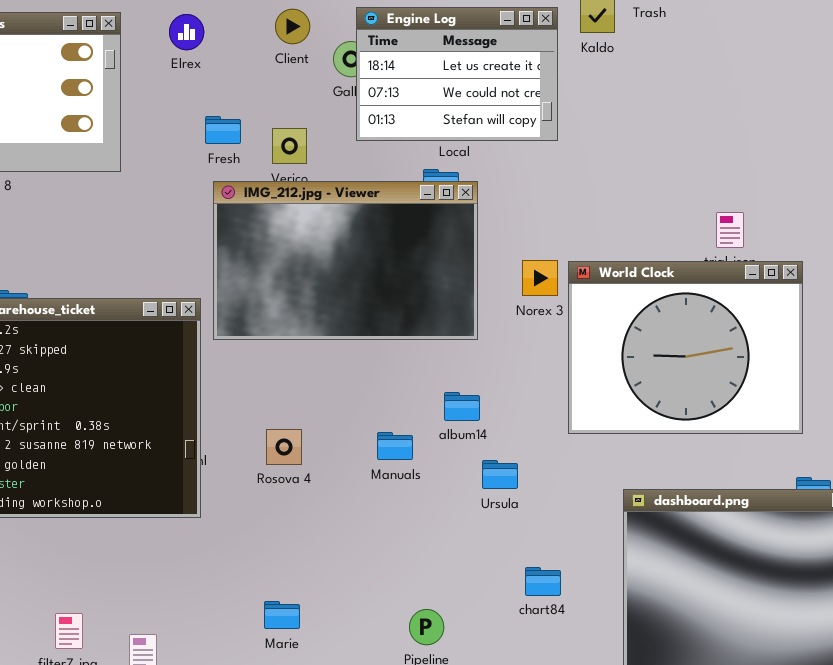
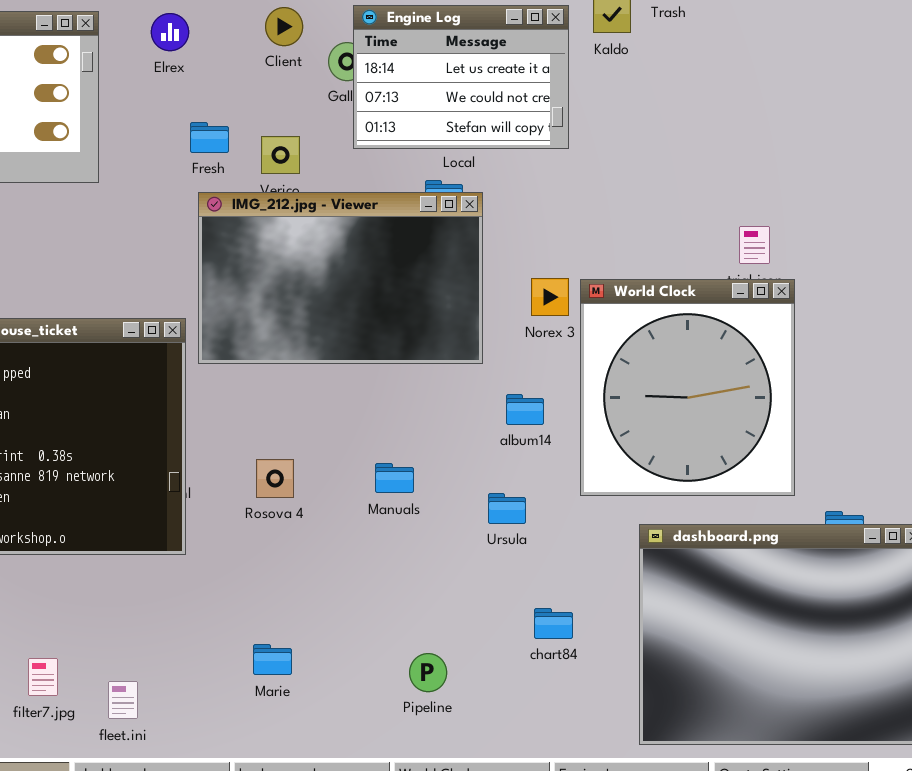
World Clock: [568,261,803,434] -> [580,279,795,496], resized
album14: [444,392,480,421] -> [506,394,544,425], moved

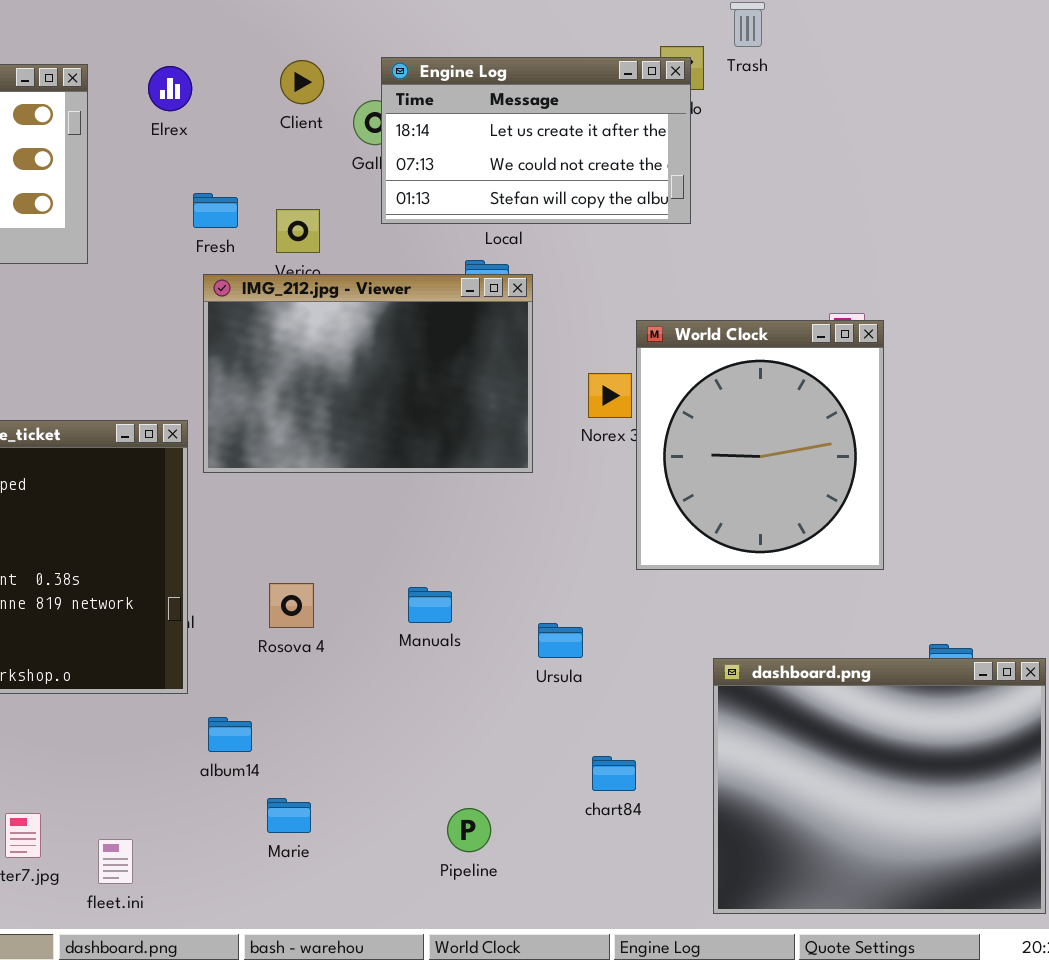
Engine Log: [353,5,569,149] -> [381,57,691,224], resized
World Clock: [580,279,795,496] -> [636,320,884,570], moved
album14: [506,394,544,425] -> [208,717,252,752], moved

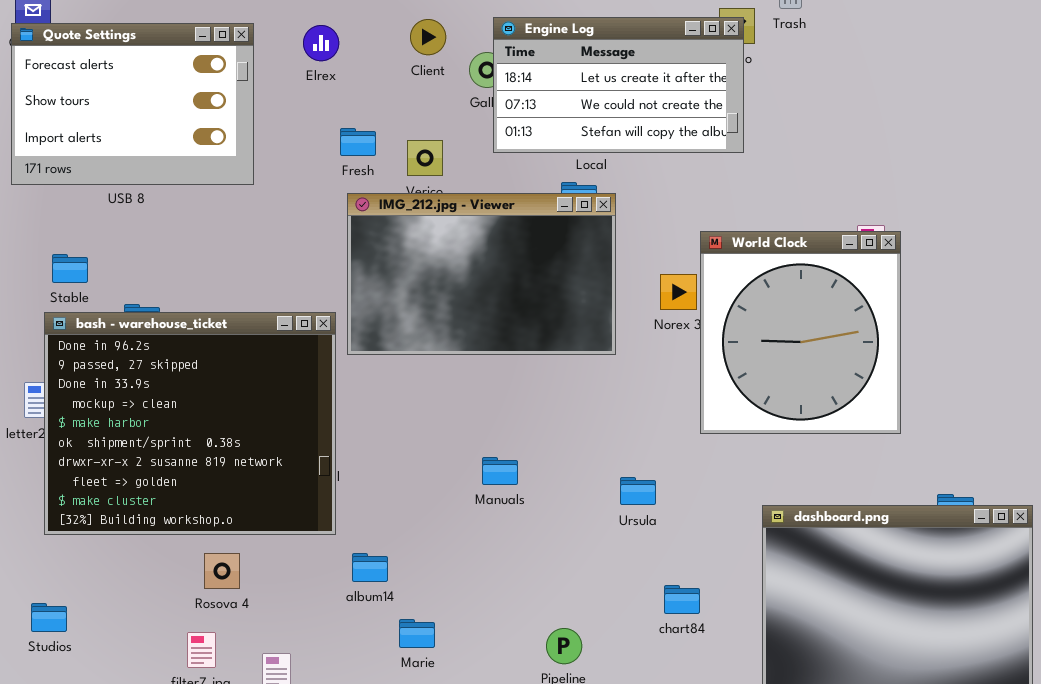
Rosova 4: [269,583,314,628] -> [204,553,240,589], moved
Manuals: [408,587,452,623] -> [482,457,518,485], moved

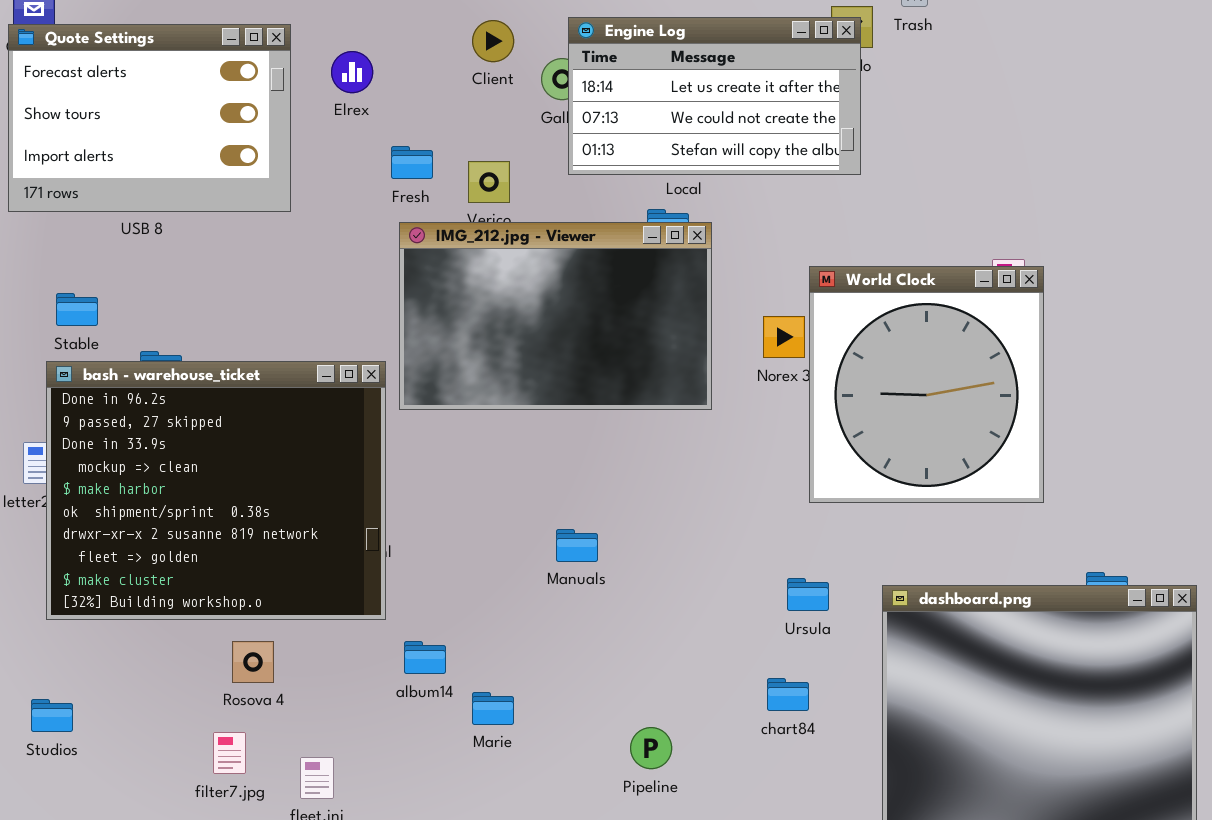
Elrex: [303,25,339,61] -> [331,51,373,93], moved
Ursula: [620,477,656,505] -> [787,578,829,611], moved
Marie: [399,619,435,648] -> [472,692,514,725], moved

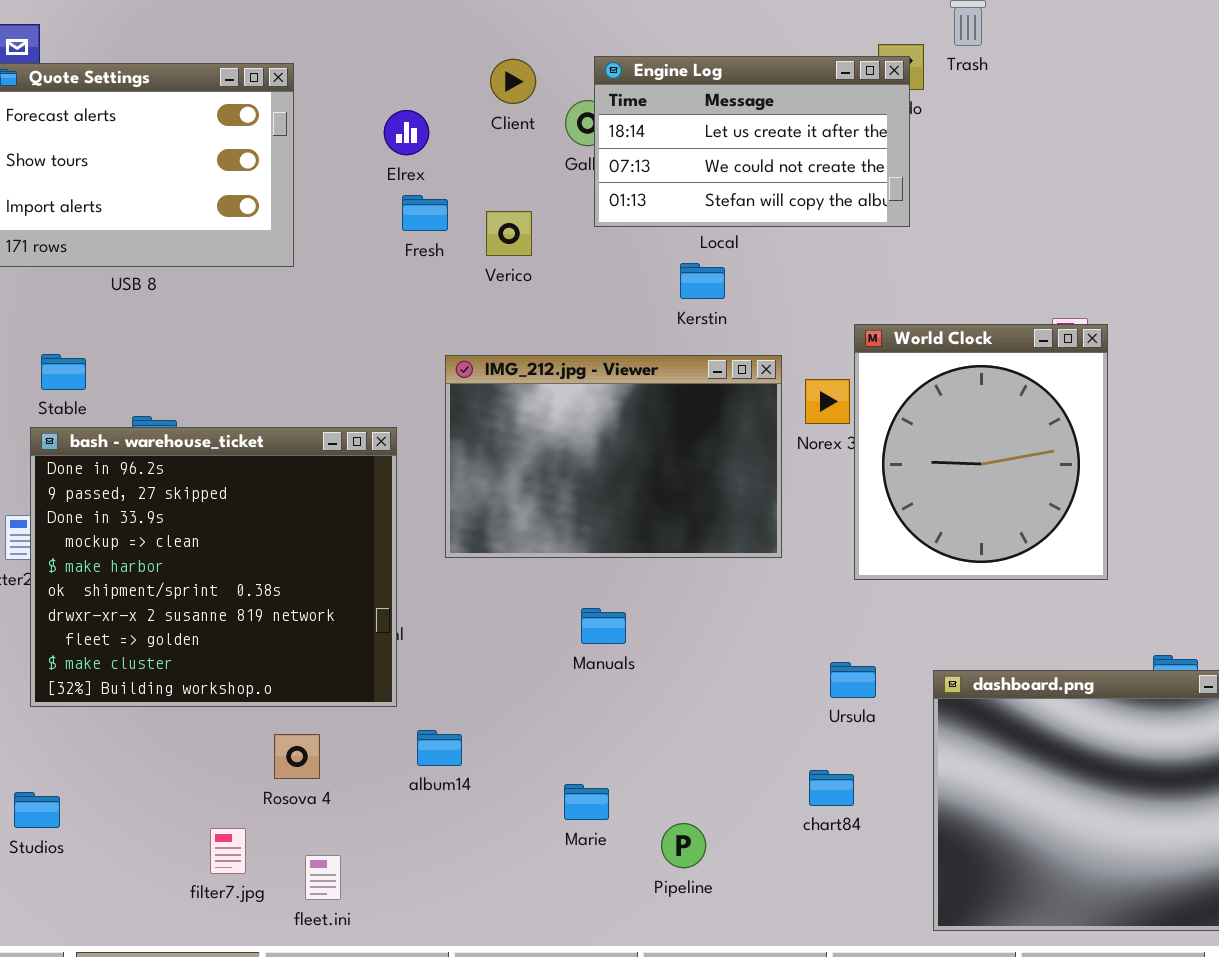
Elrex: [331,51,373,93] -> [384,110,429,155], moved
IMG_212.jpg - Viewer: [399,222,712,410] -> [445,355,782,558], moved
Rosova 4: [232,641,274,683] -> [274,734,320,779], moved
Marie: [472,692,514,725] -> [564,784,609,820], moved

